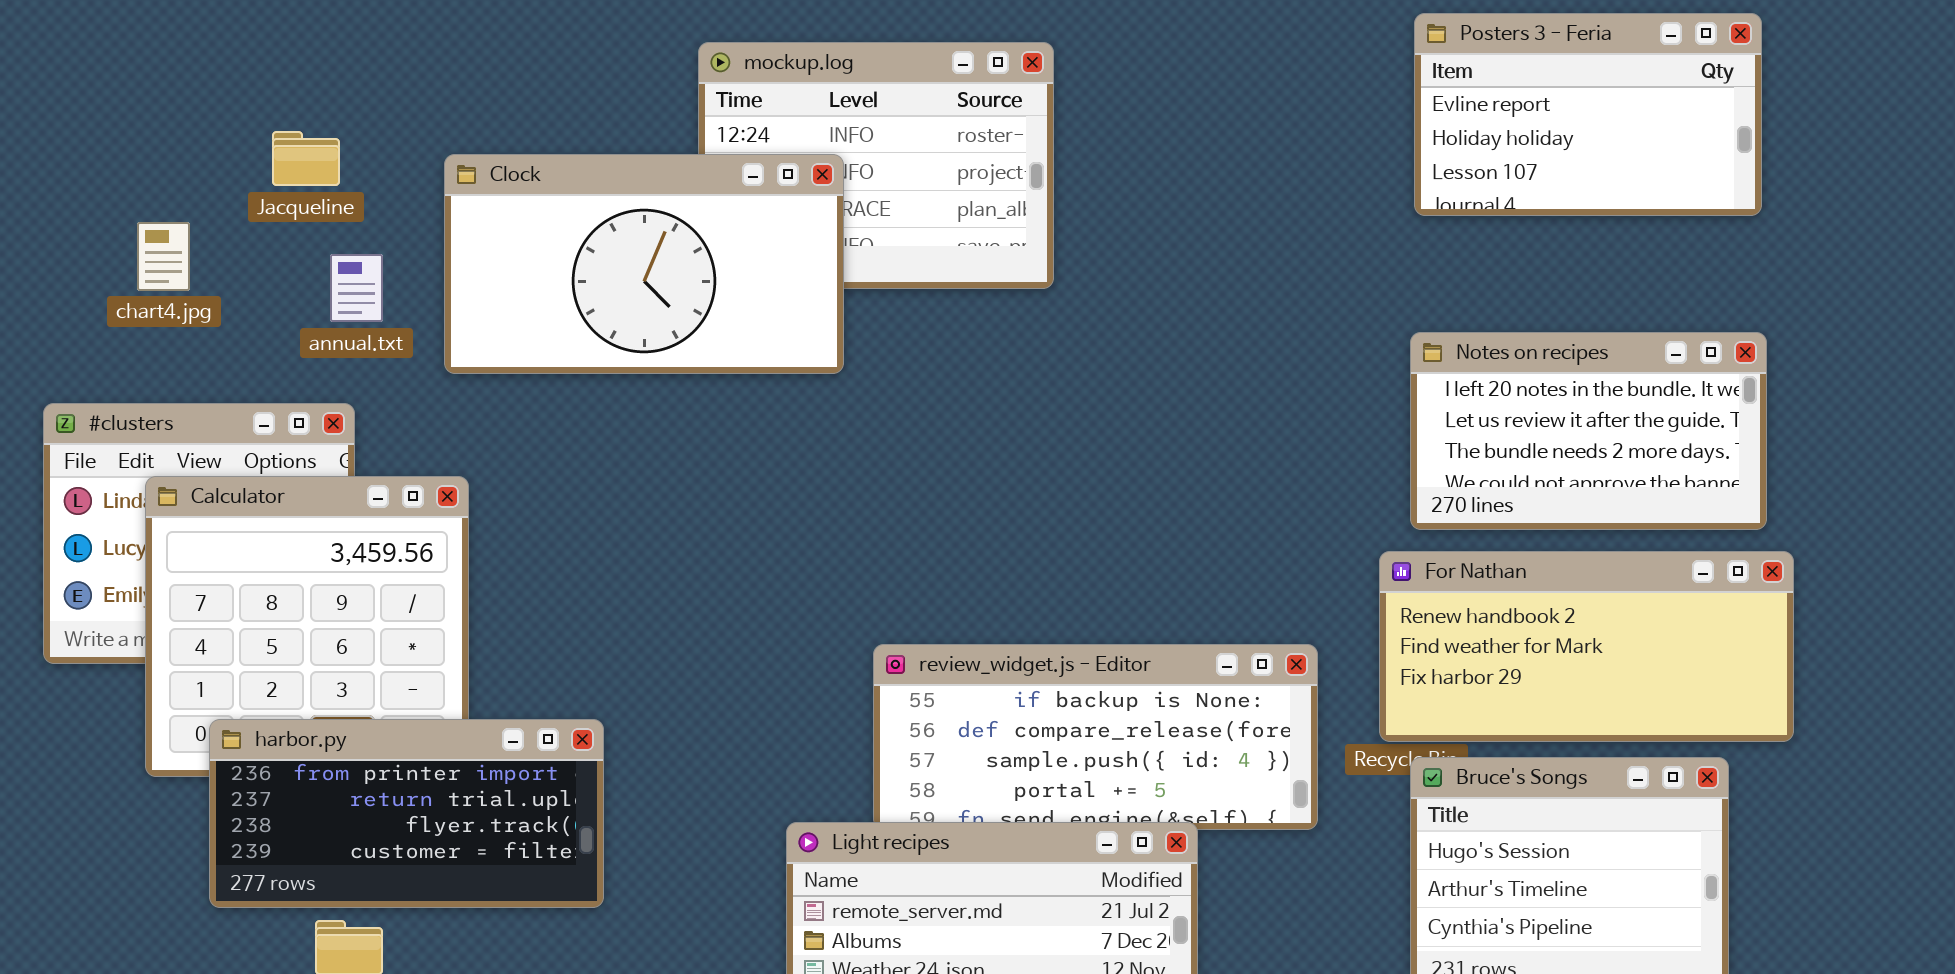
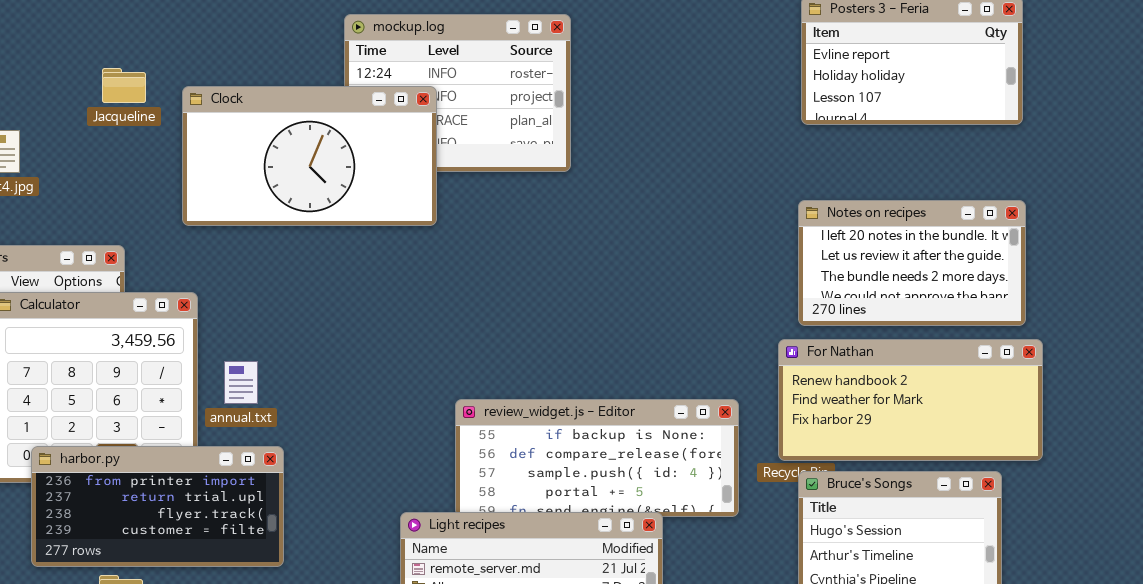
Jacqueline: [272,131,340,186] -> [102,68,146,103], moved
annual.txt: [330,254,383,322] -> [224,361,258,404], moved

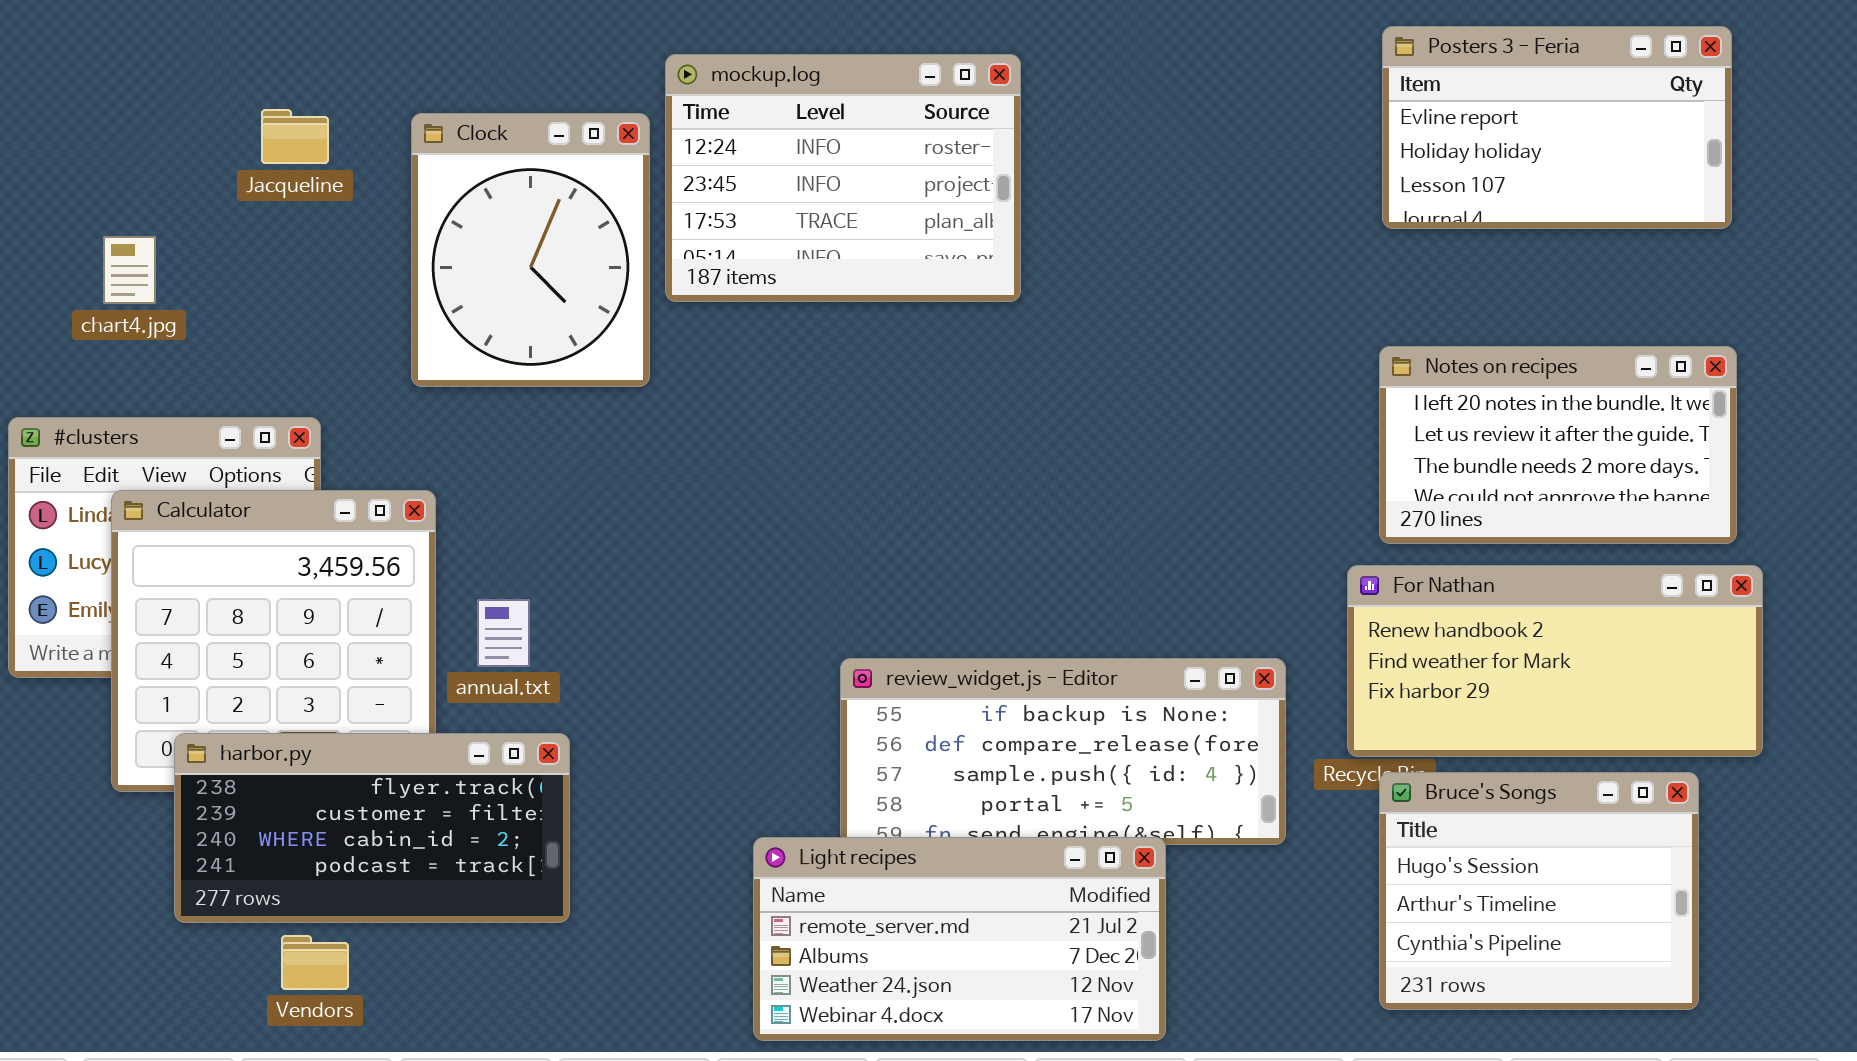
Jacqueline: [102,68,146,103] -> [261,109,329,164], moved
Clock: [182,86,437,226] -> [411,113,650,387], resized
harbor.py: [31,446,284,567] -> [174,733,570,923], scrolled down 2 rows

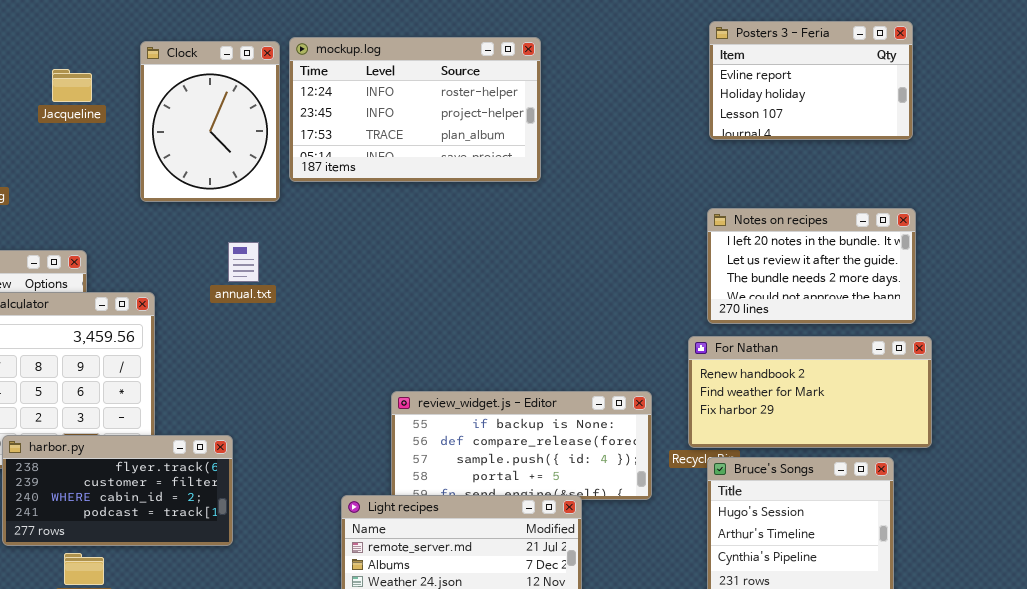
mockup.log: [665,54,1021,302] -> [289,37,541,182], resized
Clock: [411,113,650,387] -> [140,41,280,202], moved
annual.txt: [477,599,530,667] -> [228,242,259,282], moved

